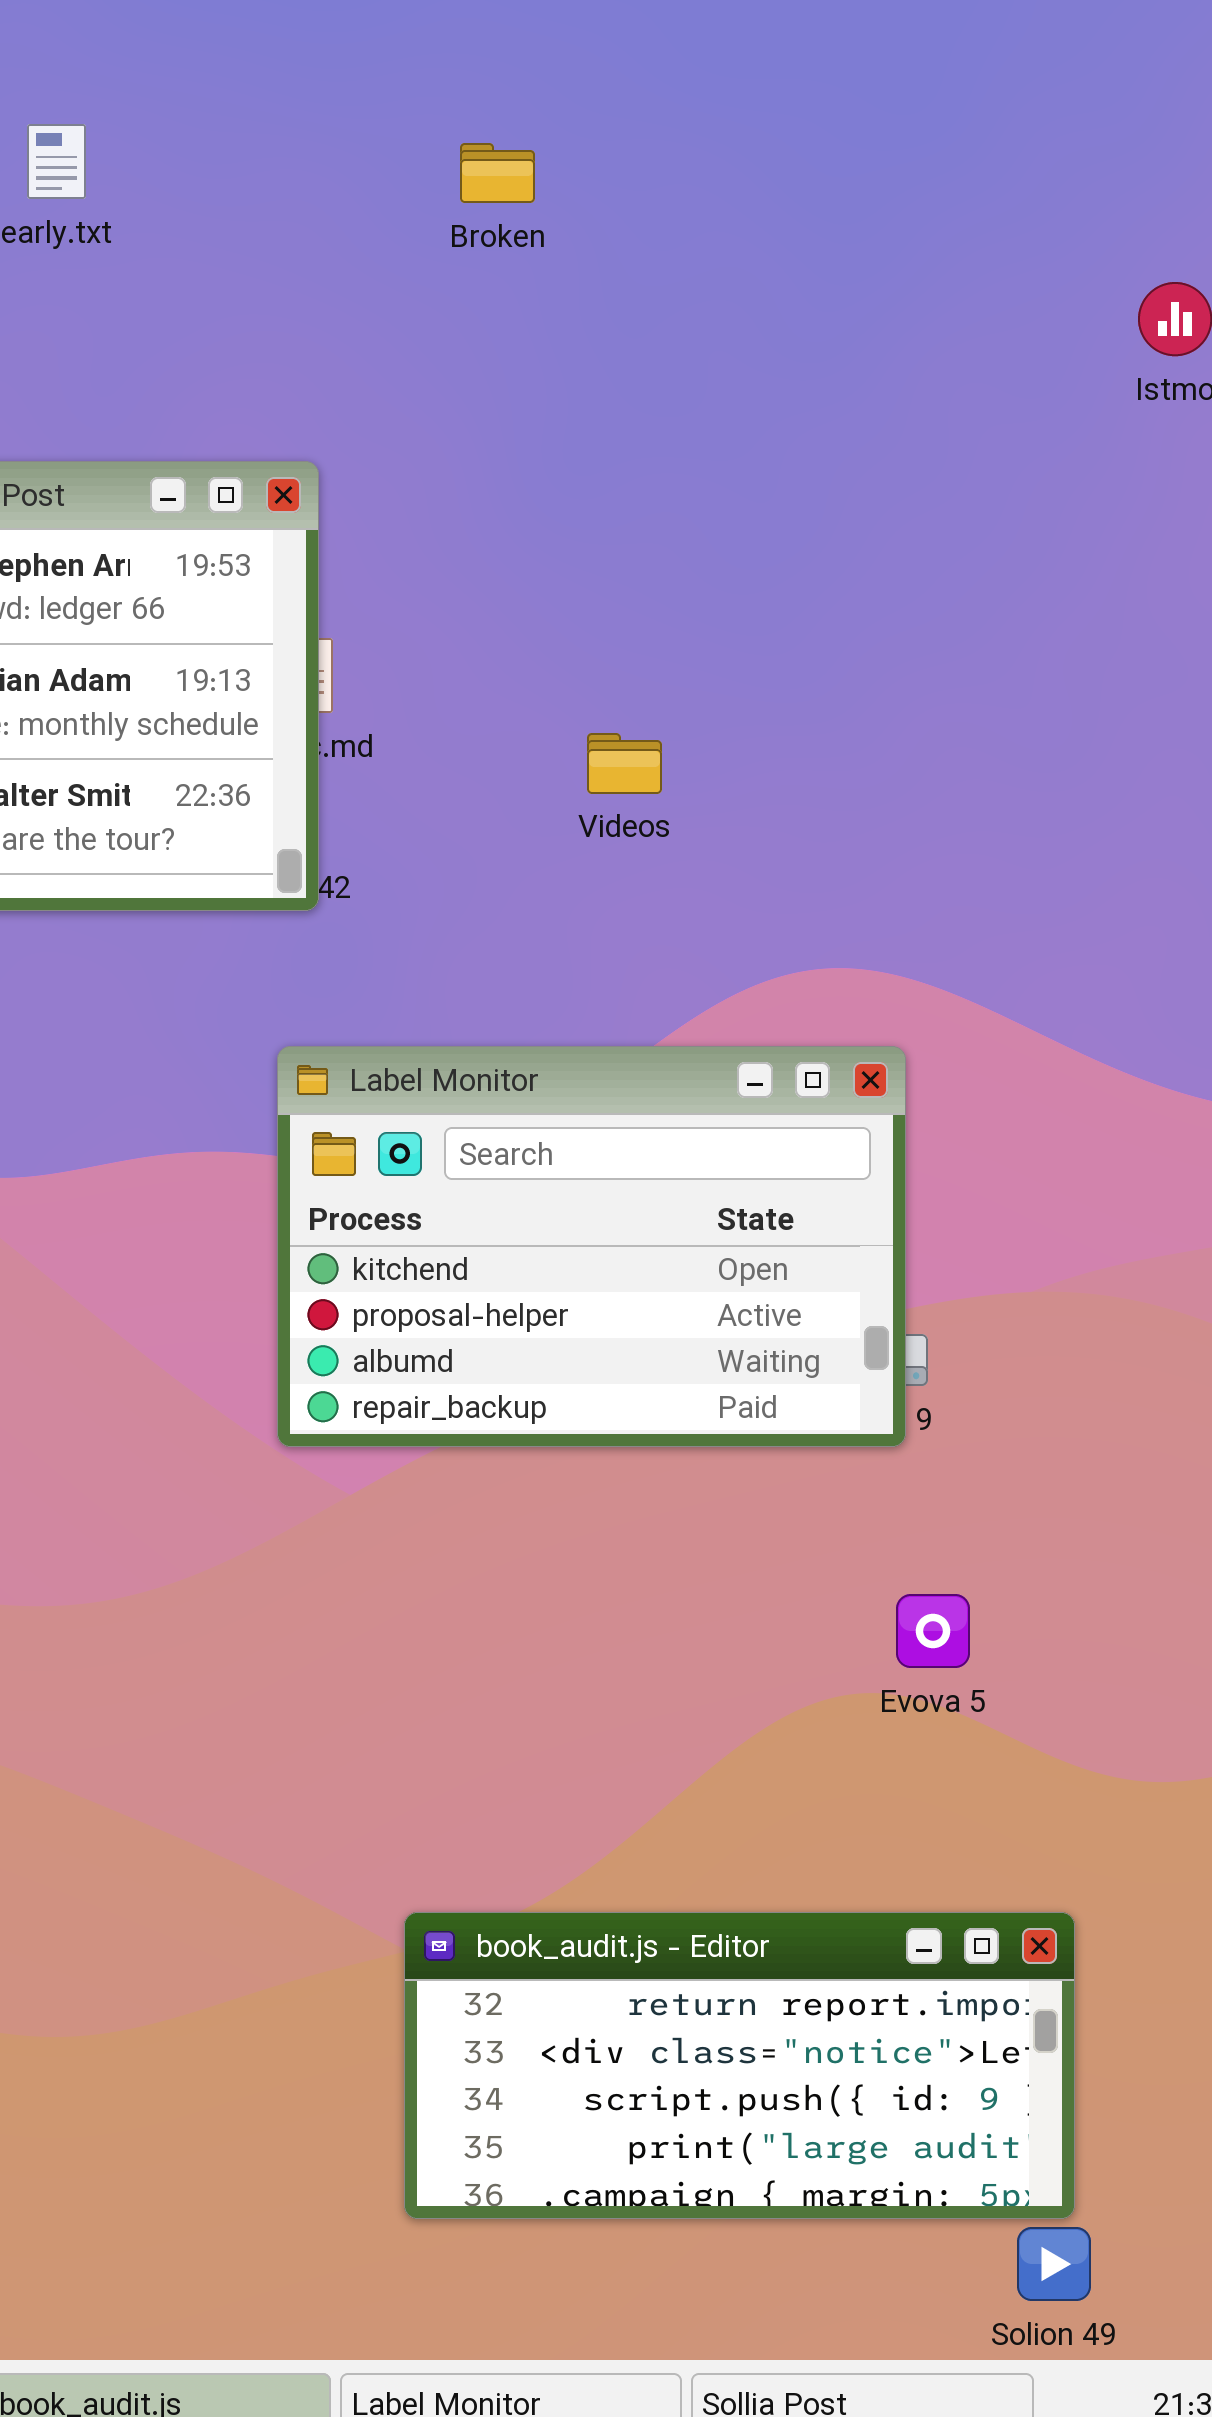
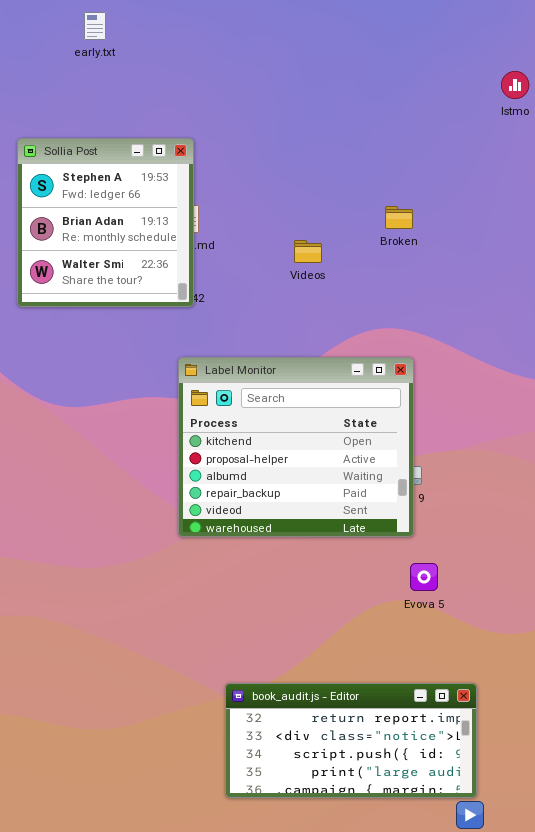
Broken: [460,143,535,203] -> [385,206,413,229], moved
Label Monitor: [277,1046,906,1447] -> [178,357,414,537], resized

